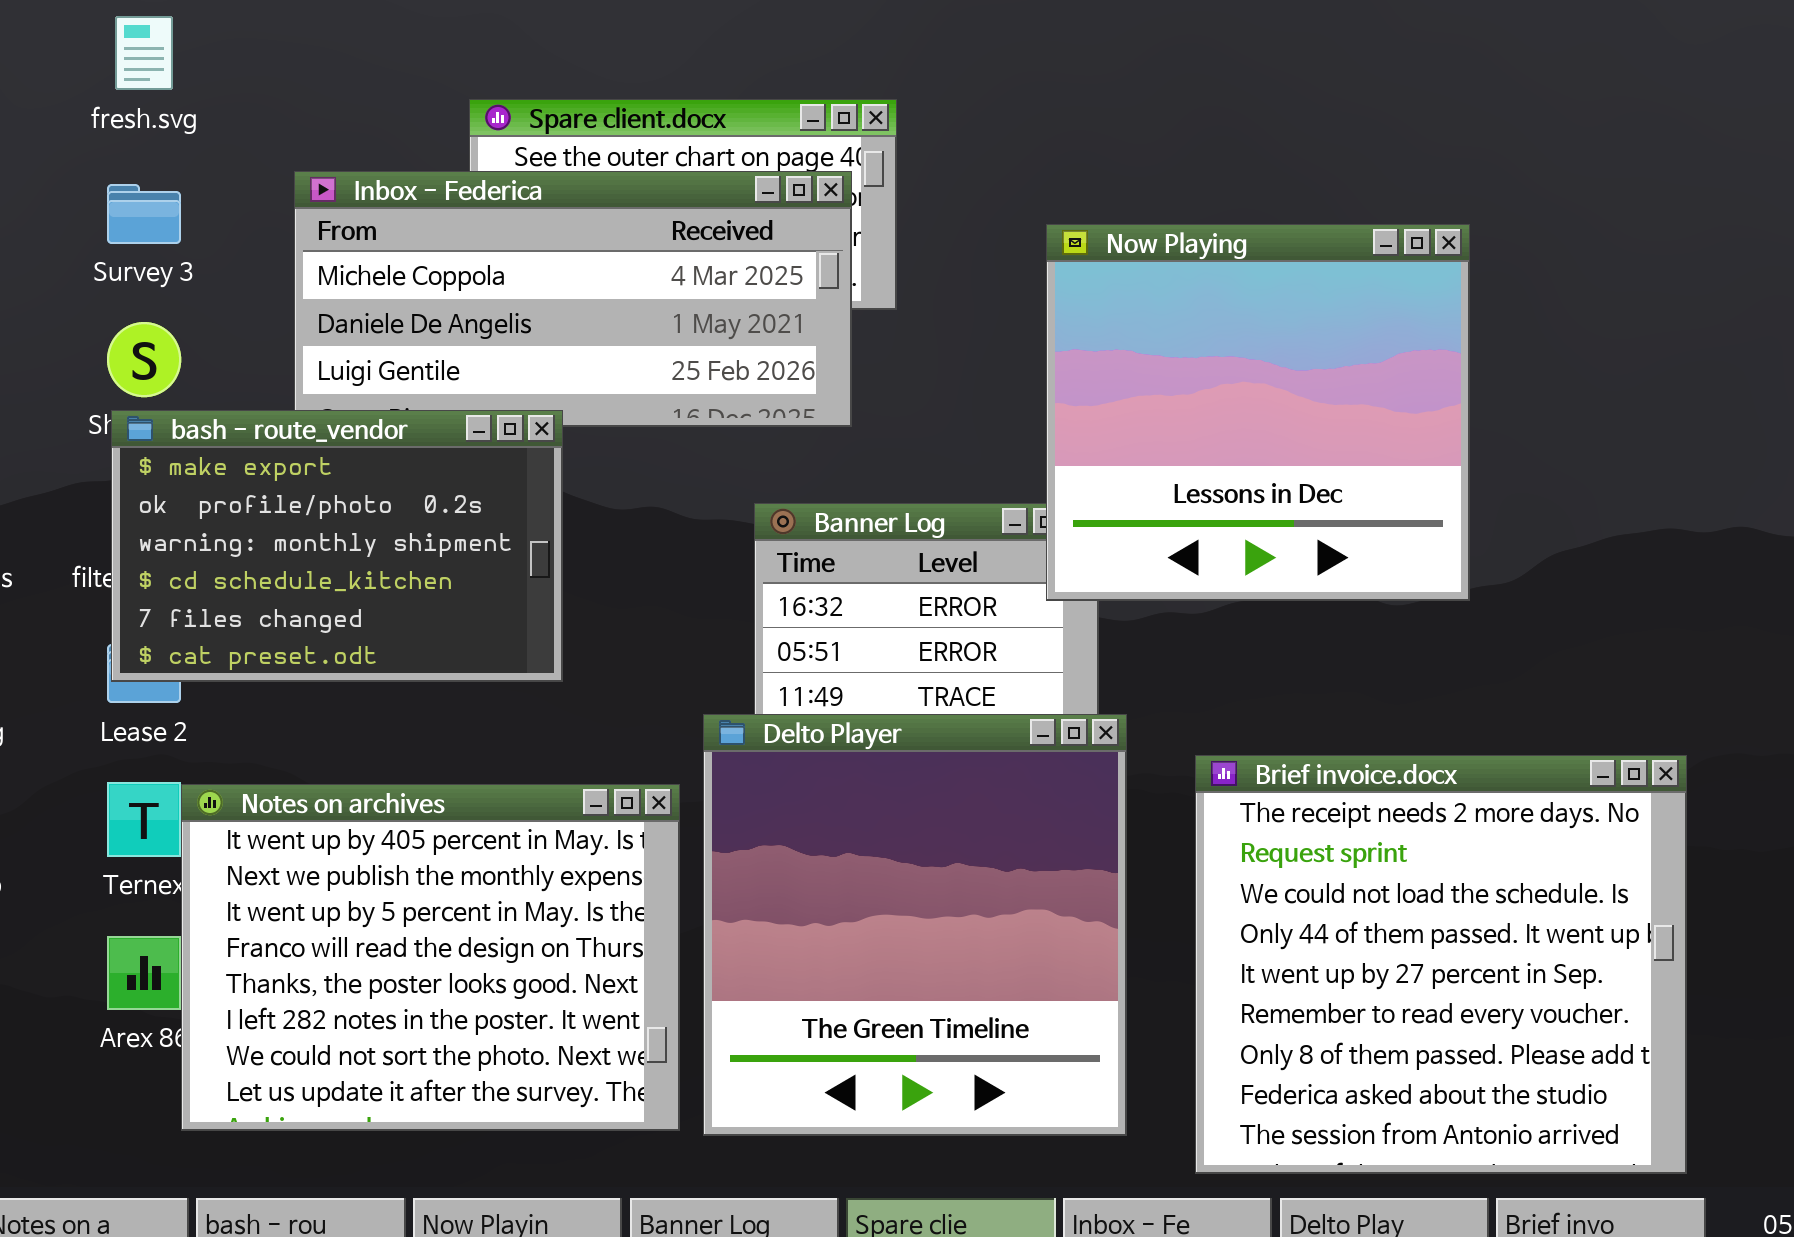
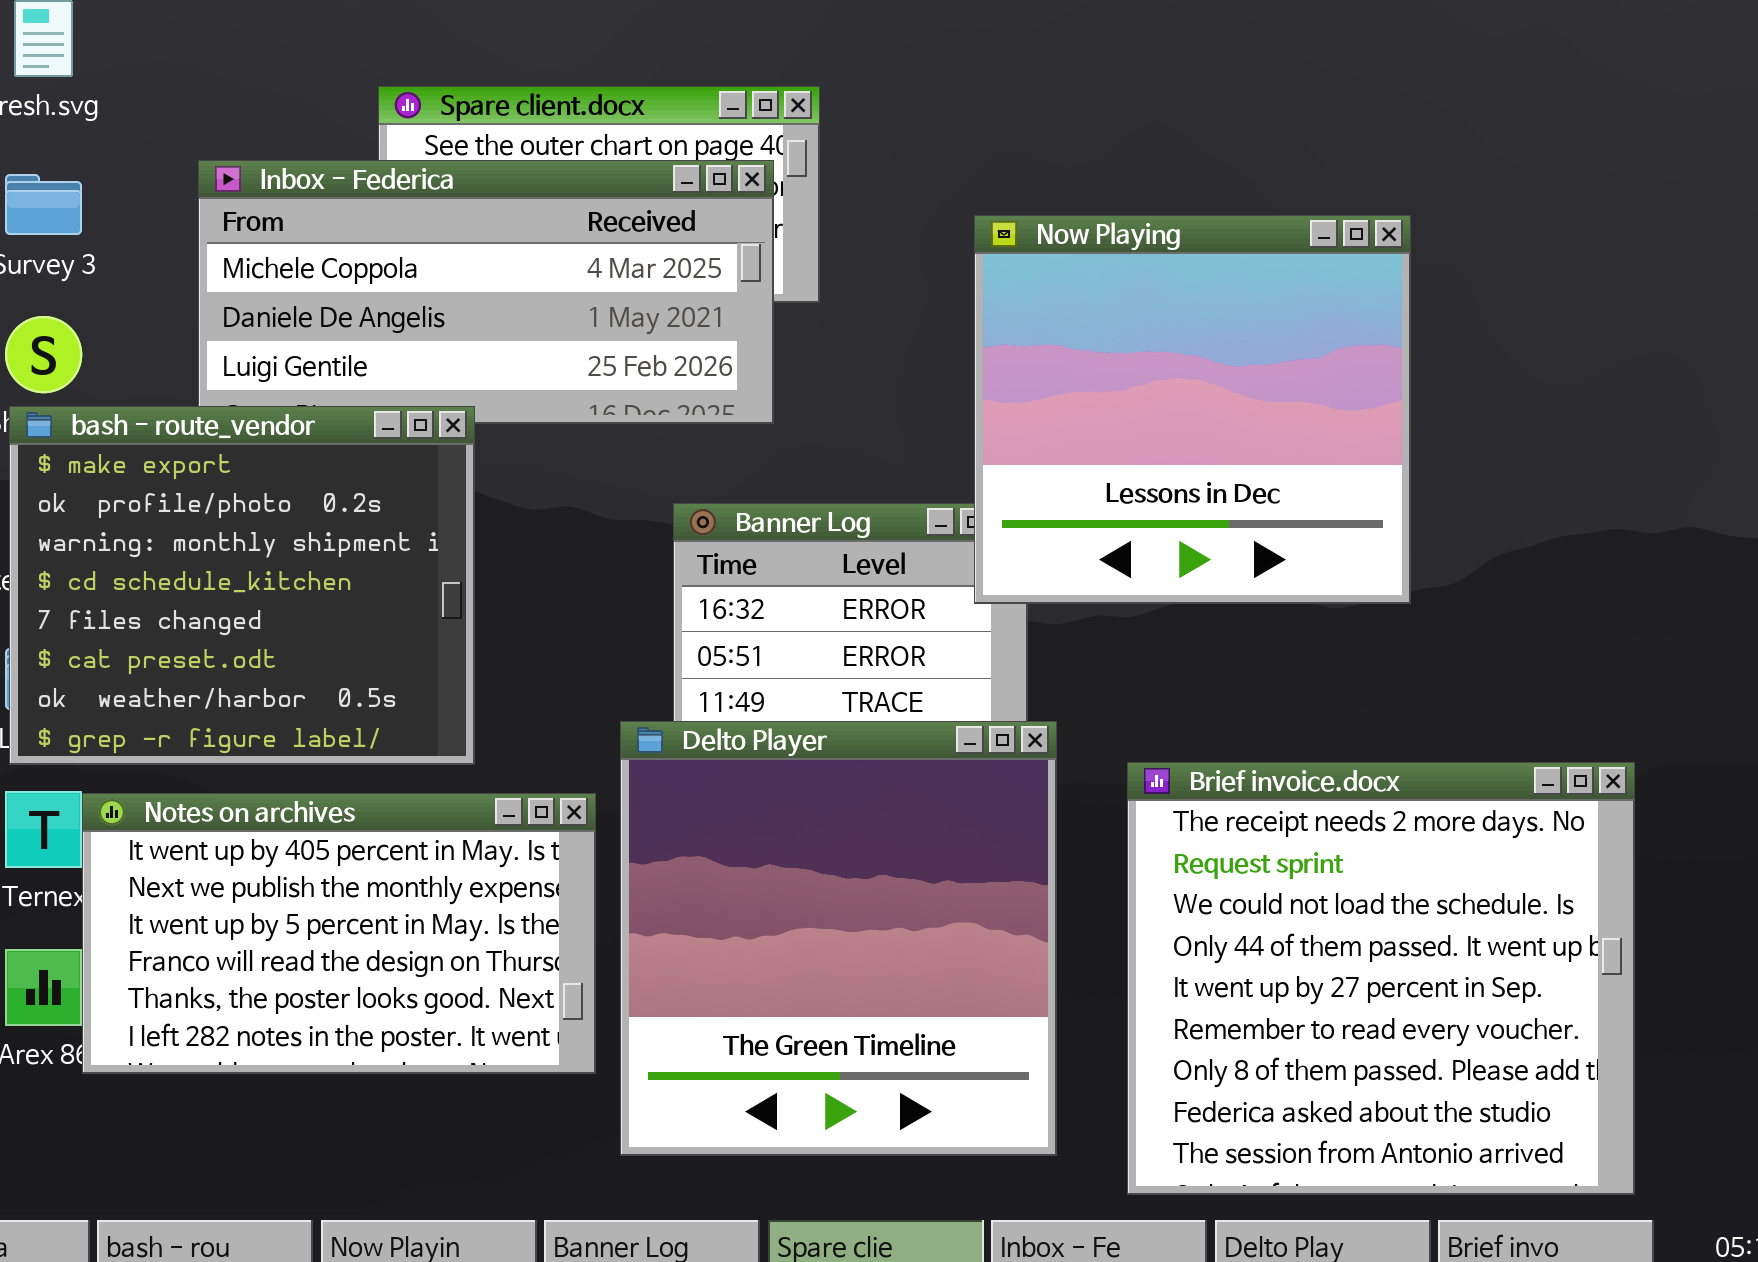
bash - route_vendor: [111,410,563,682] -> [9,406,475,765], resized
Notes on archives: [181,784,680,1131] -> [82,793,596,1074], resized

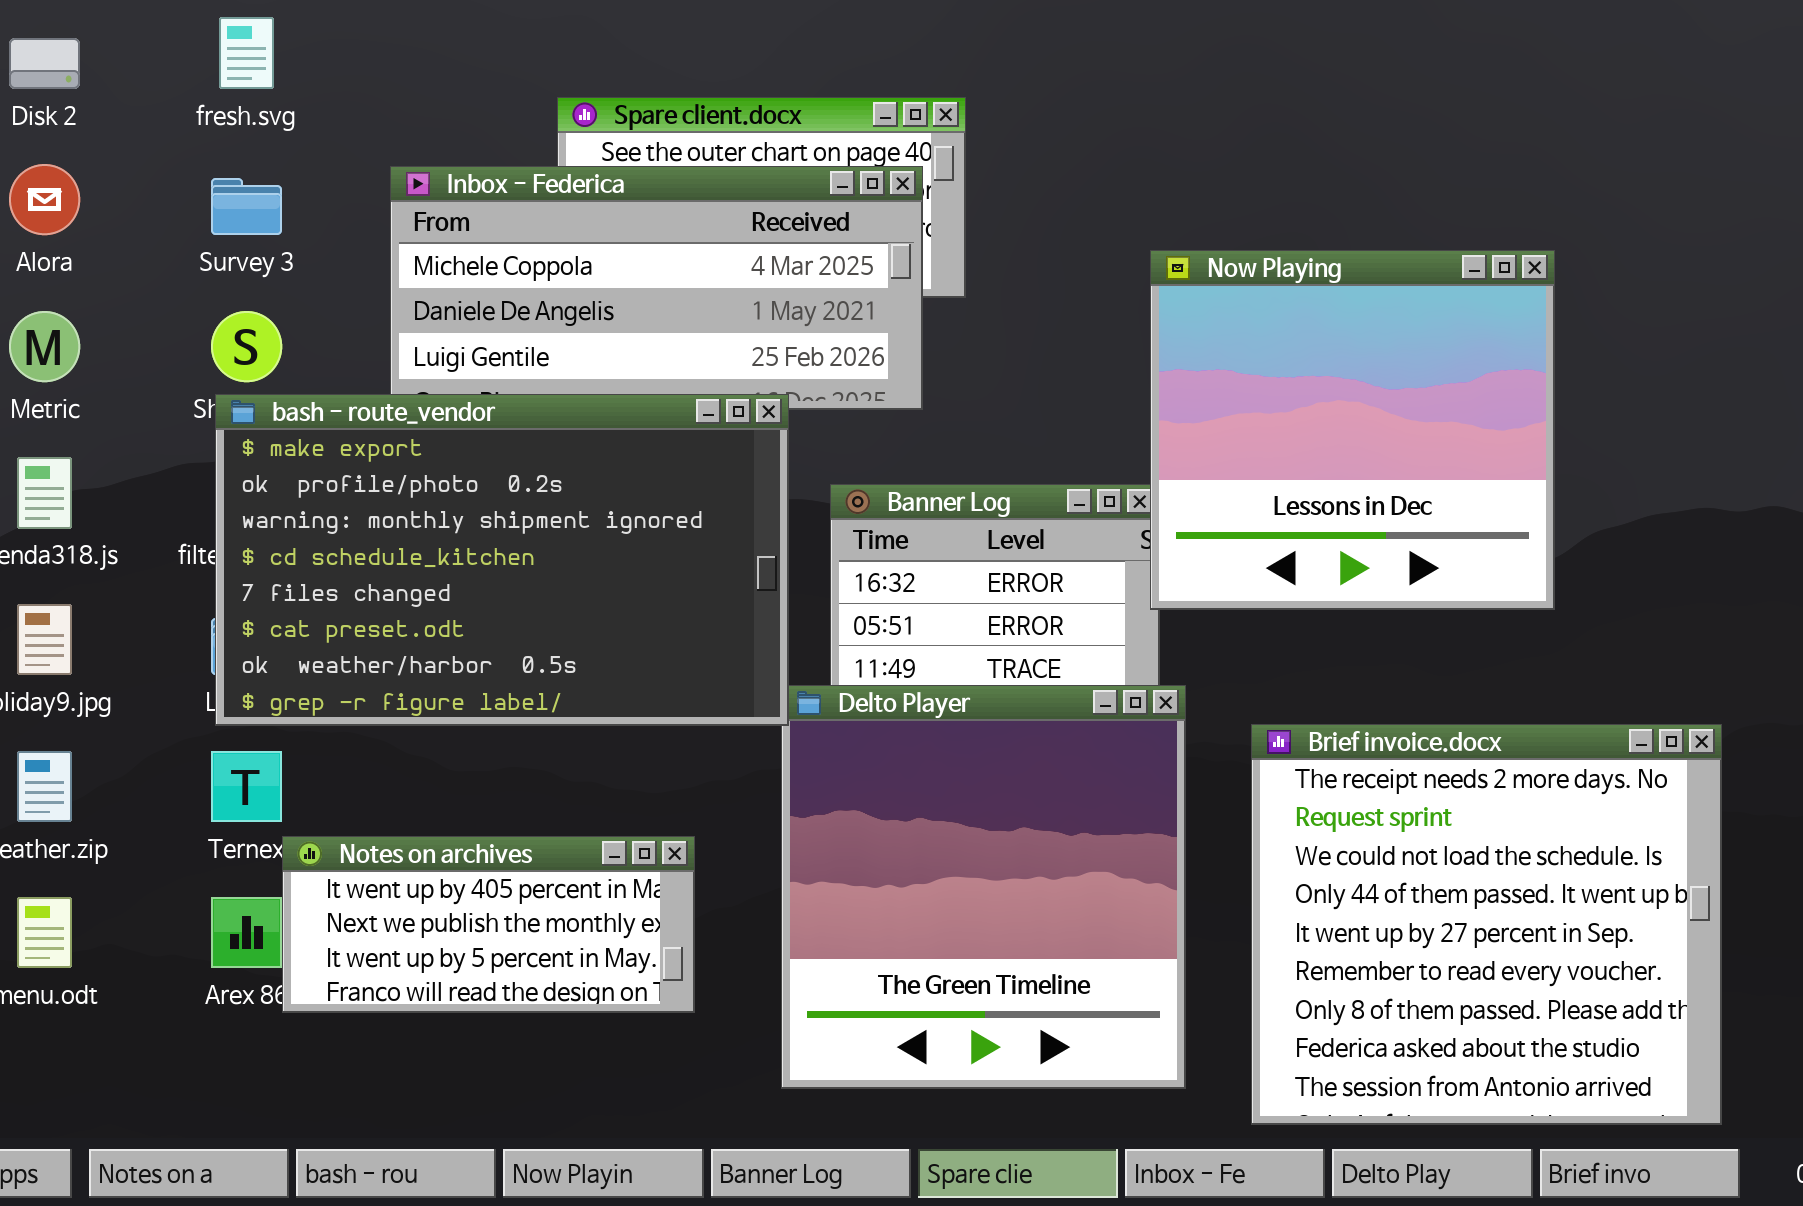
Now Playing: [974,215,1411,604] -> [1150,250,1555,610], moved
bash - route_vendor: [9,406,475,765] -> [215,394,789,726], resized
Notes on archives: [82,793,596,1074] -> [282,836,695,1013], resized

